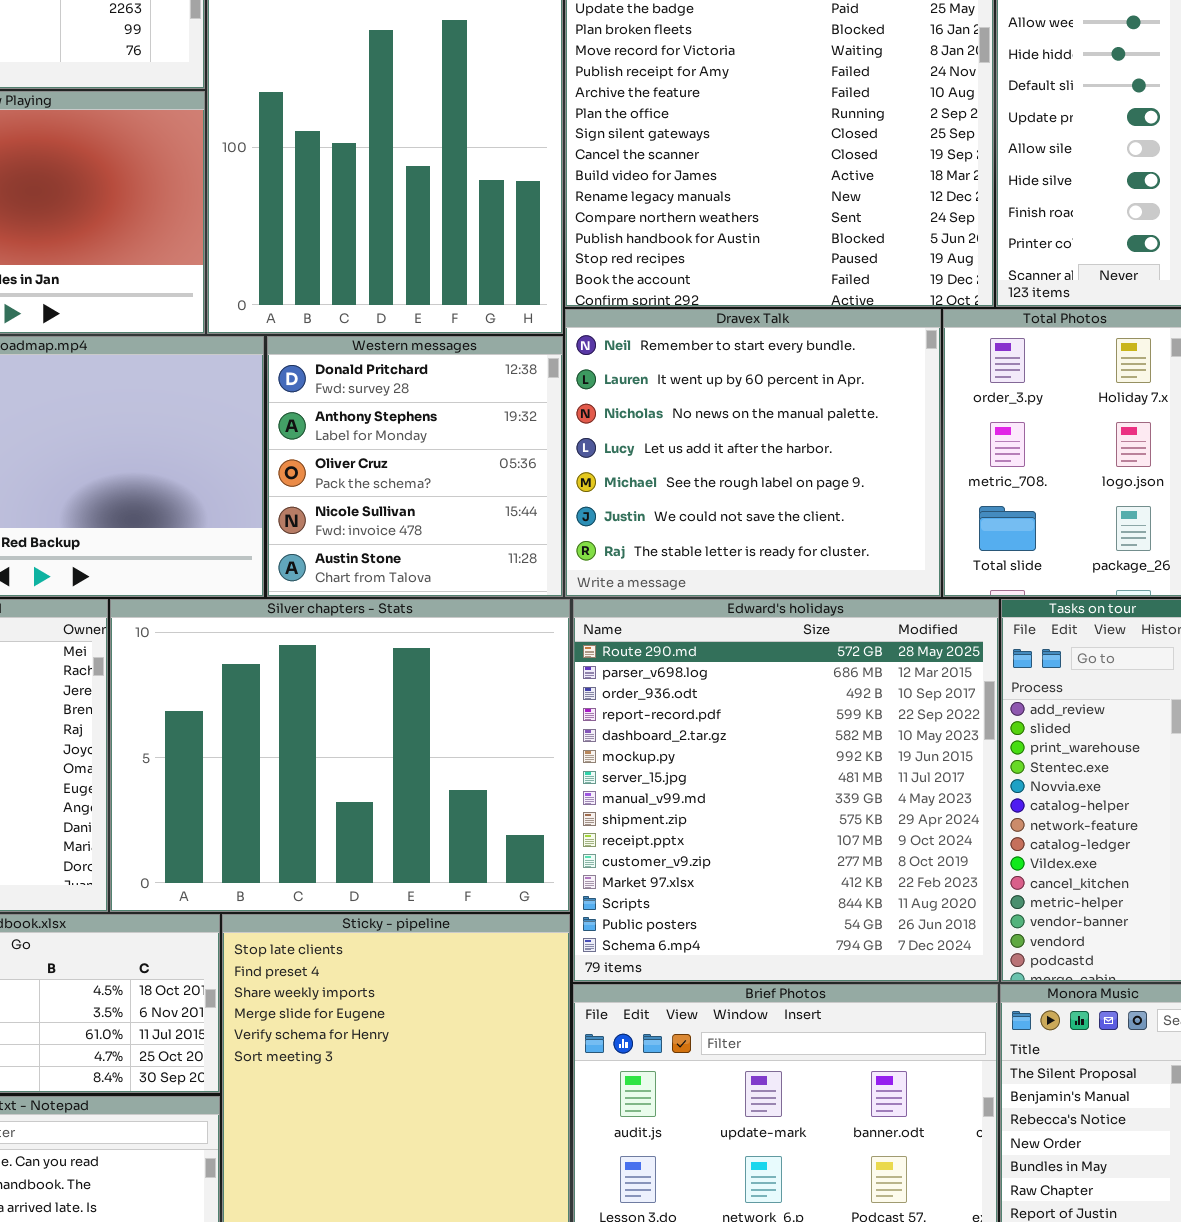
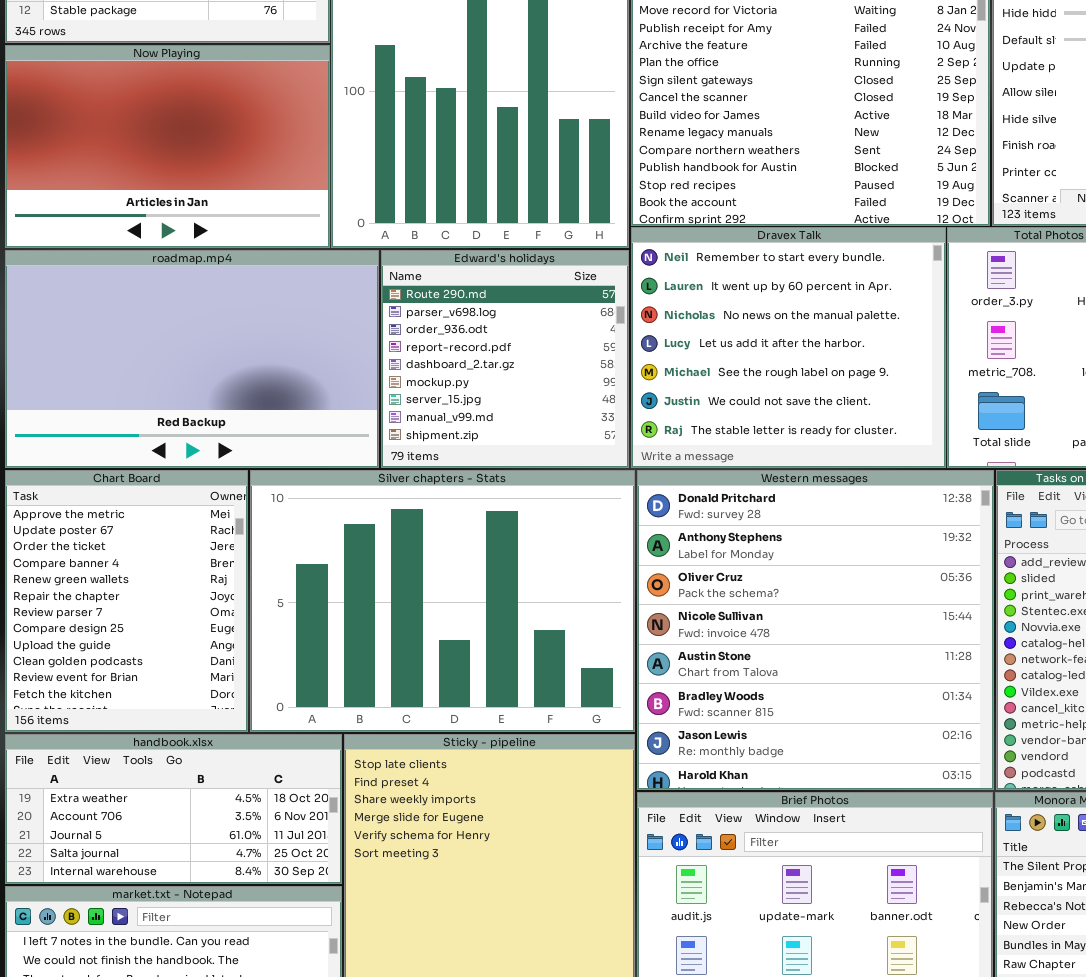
Western messages: [267,336,563,597] -> [637,470,994,790], moved, resized
Edward's holidays: [573,599,999,982] -> [381,250,629,468], moved, resized

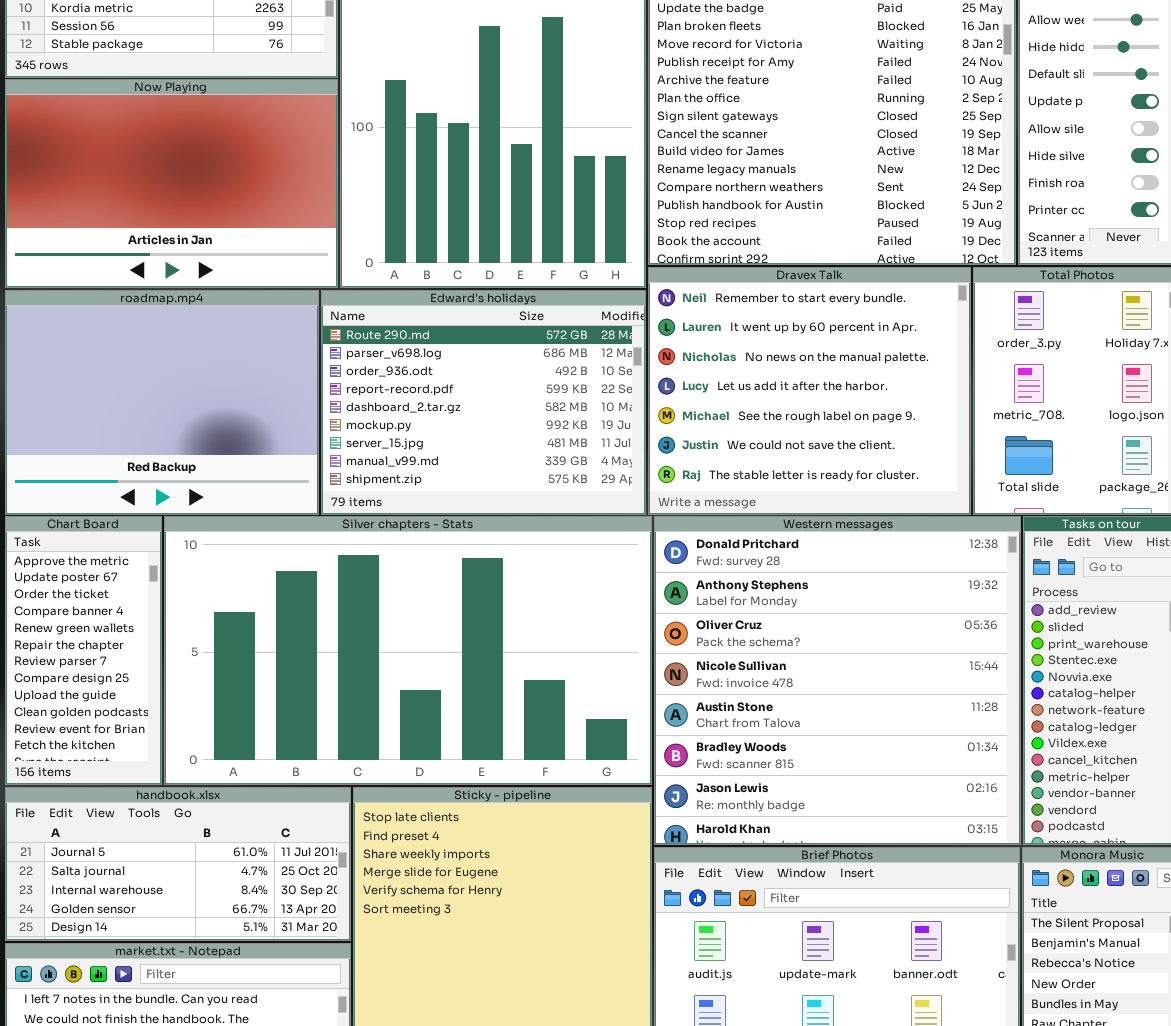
roadmap.mp4: [5,250,379,468] -> [5,290,319,515], resized
Edward's holidays: [381,250,629,468] -> [321,290,646,515], resized
Chart Board: [5,470,248,732] -> [5,516,162,785], resized
Silver chapters - Stats: [250,470,635,732] -> [164,516,652,785], resized
handbook.xlsx: [5,734,342,884] -> [5,787,351,941], scrolled down 2 rows

